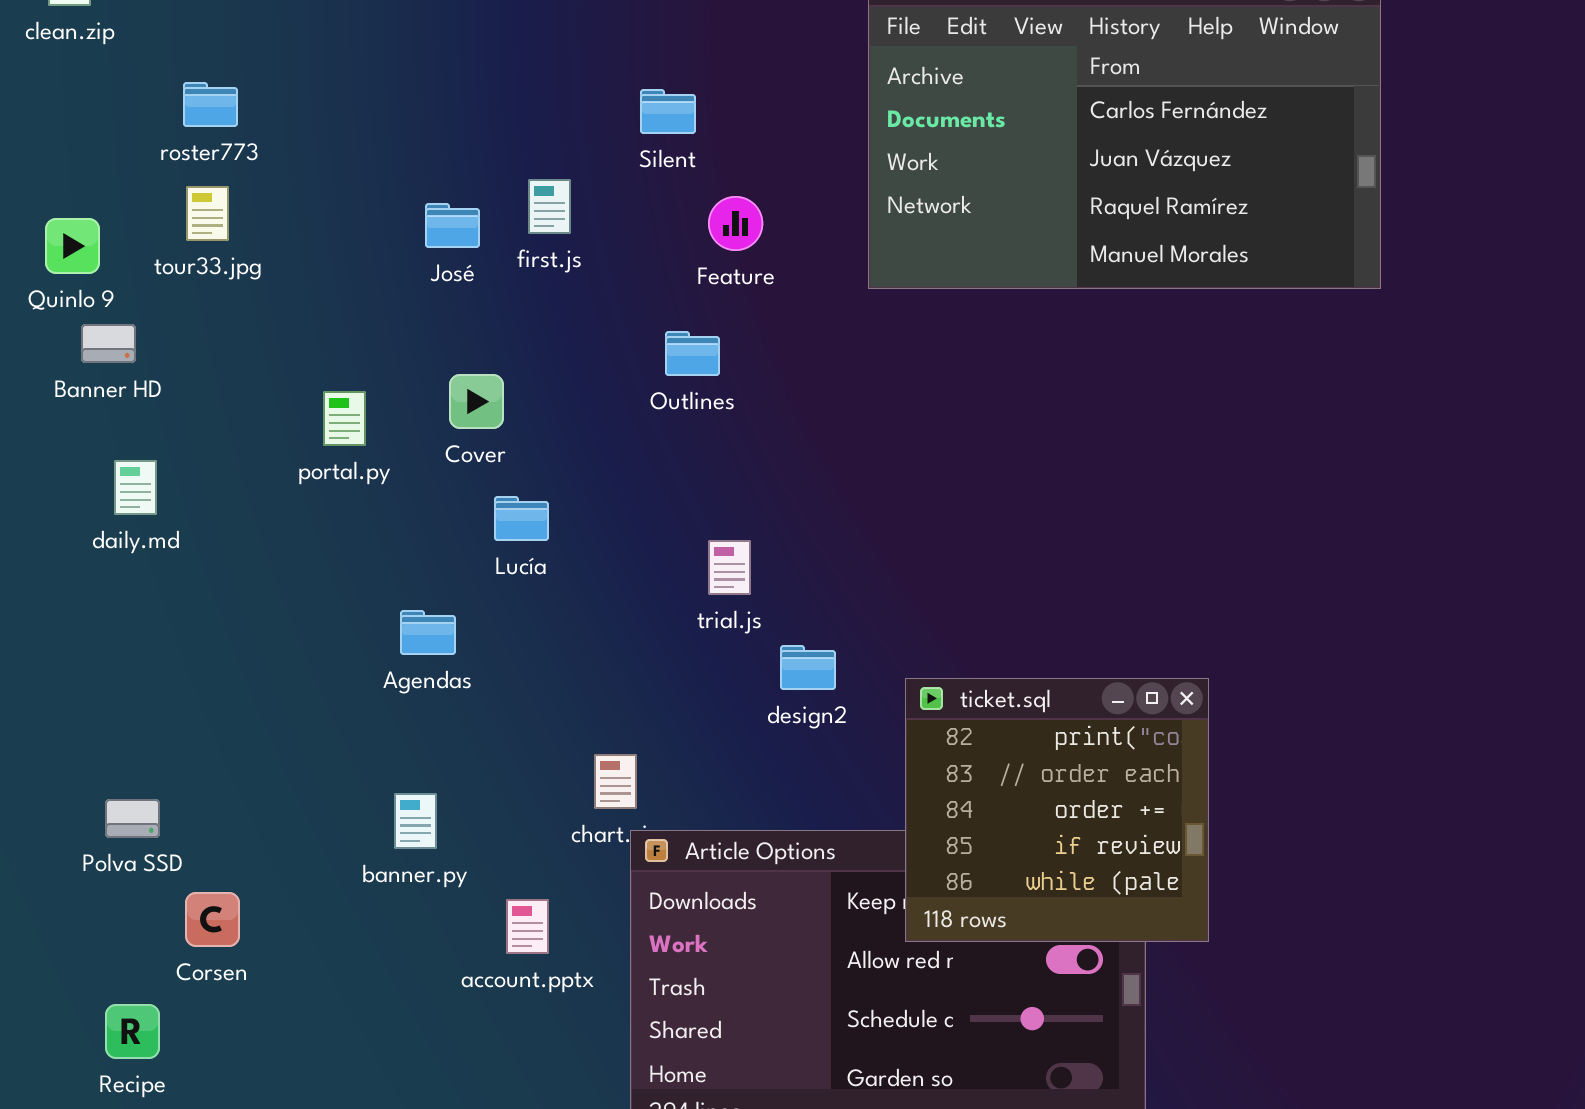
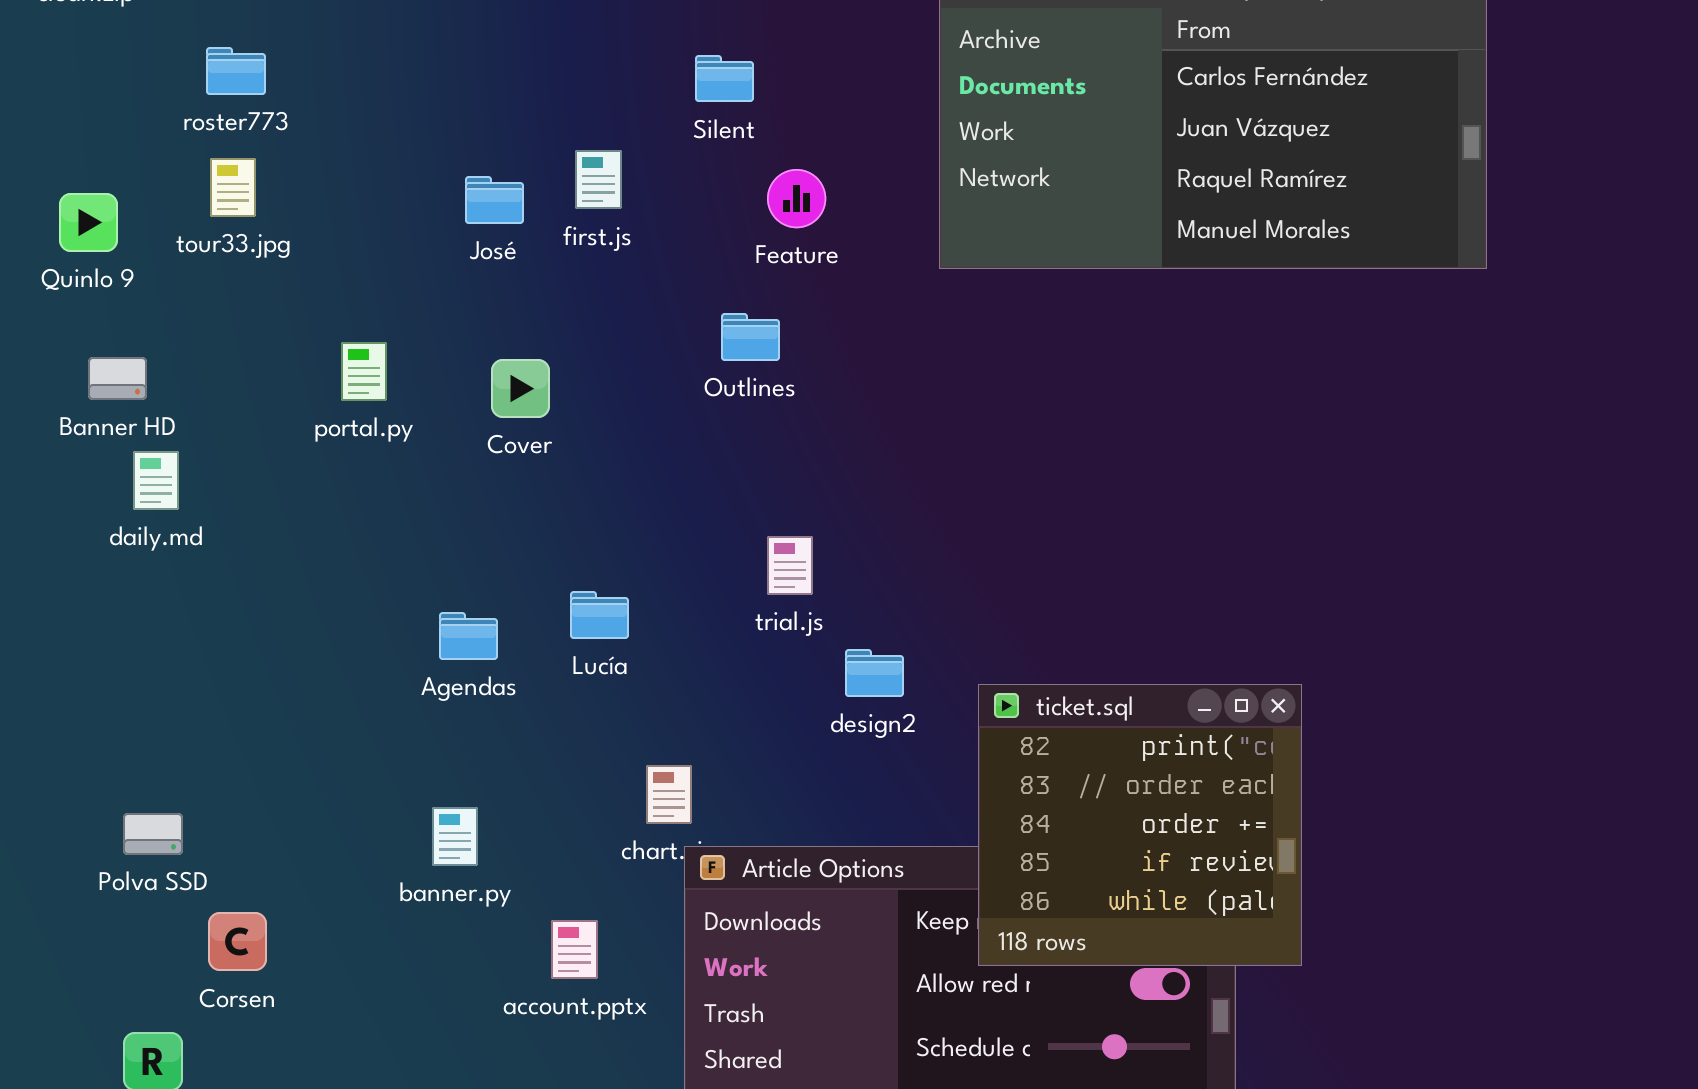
Banner HD: [81,324,136,363] -> [88,357,147,400], moved
portal.py: [323,391,366,446] -> [341,342,387,401], moved
Lucía: [494,496,549,541] -> [570,591,629,639], moved

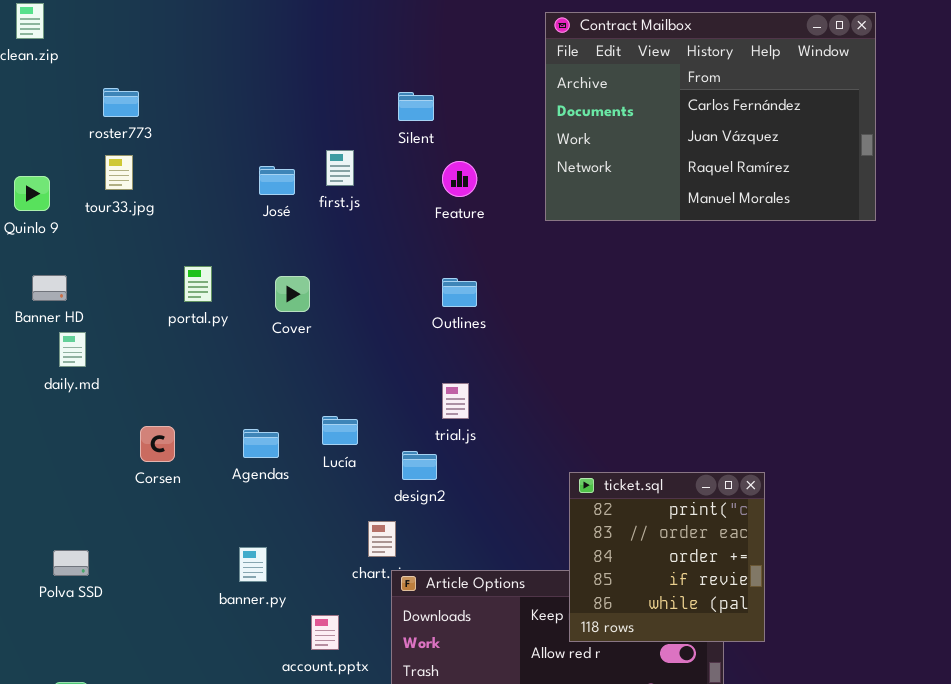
Outlines: [721,313,780,361] -> [442,278,477,307], moved
design2: [845,649,904,697] -> [402,451,437,480], moved
Corsen: [208,912,267,971] -> [140,426,175,462], moved

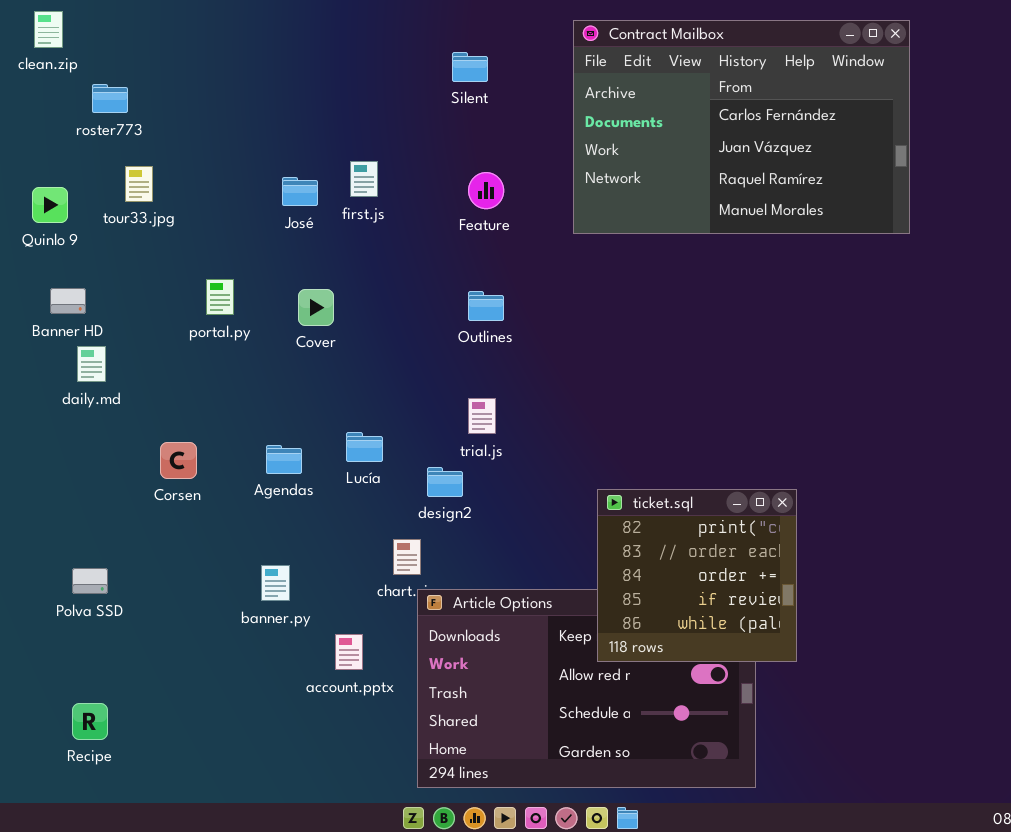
roster773: [103,88,139,117] -> [92,84,128,113], moved
Silent: [398,92,434,121] -> [452,52,488,82], moved

